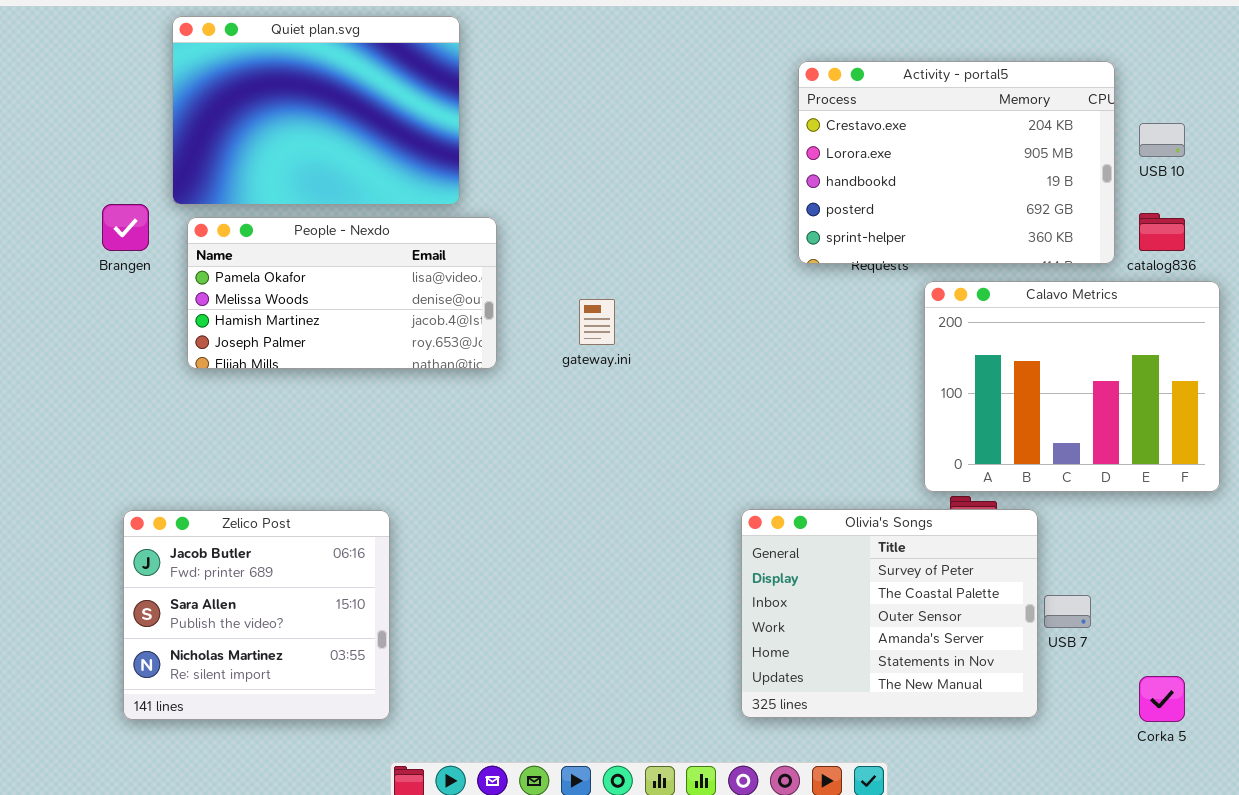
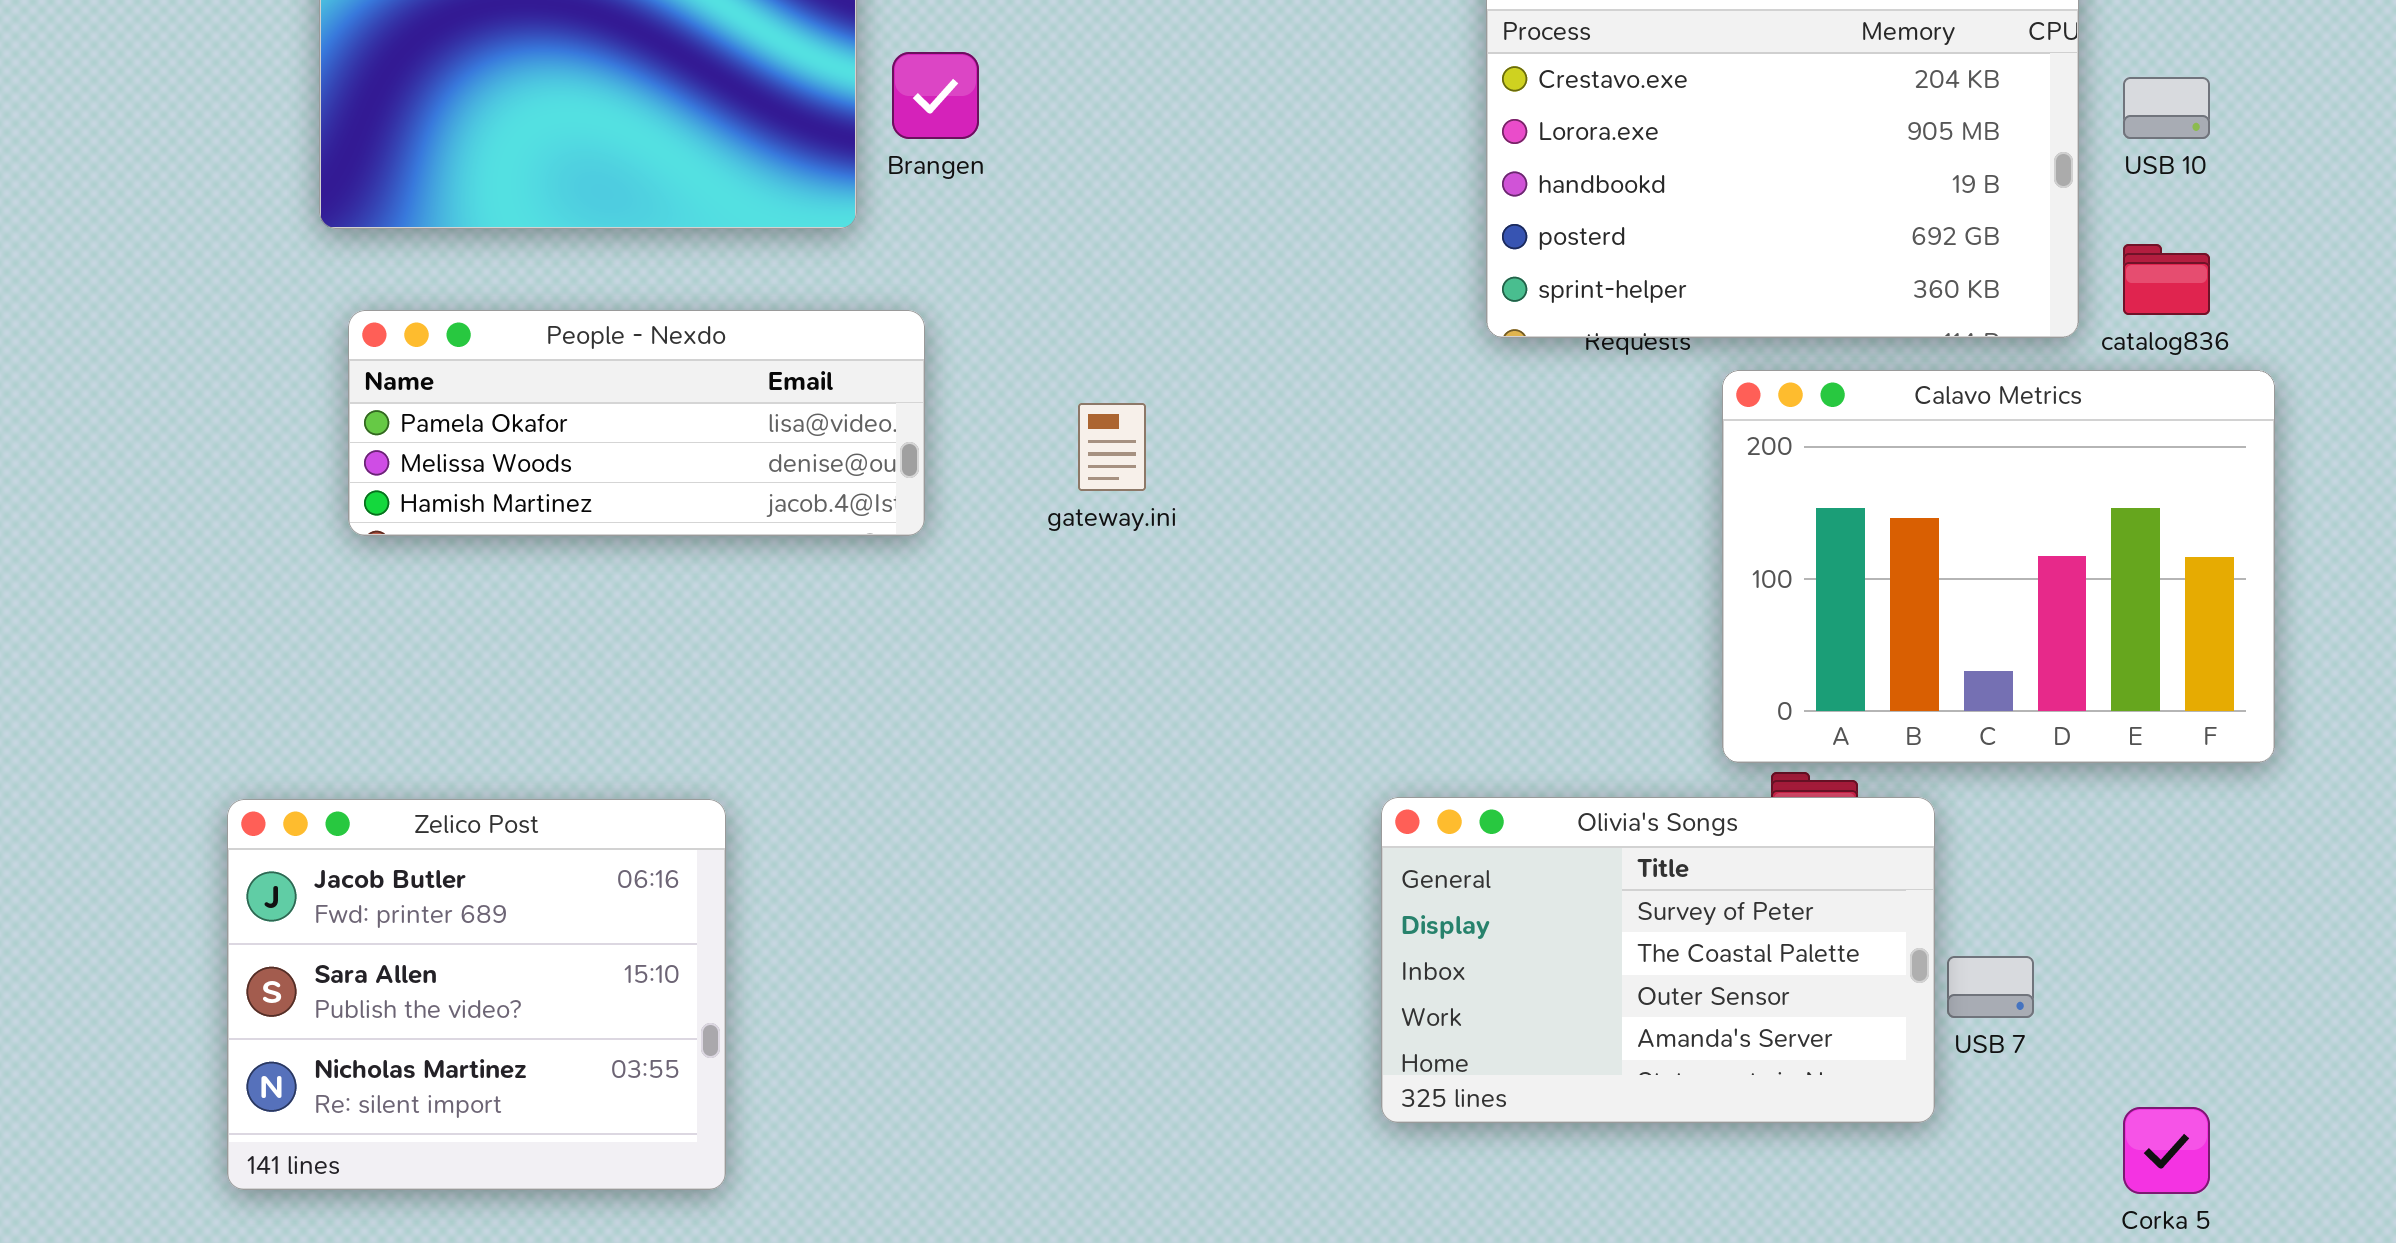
Brangen: [102,204,149,251] -> [892,52,979,139], moved
People - Nexdo: [187,217,497,369] -> [348,310,925,536], resized
Olivia's Songs: [741,509,1038,718] -> [1381,797,1935,1123], resized

